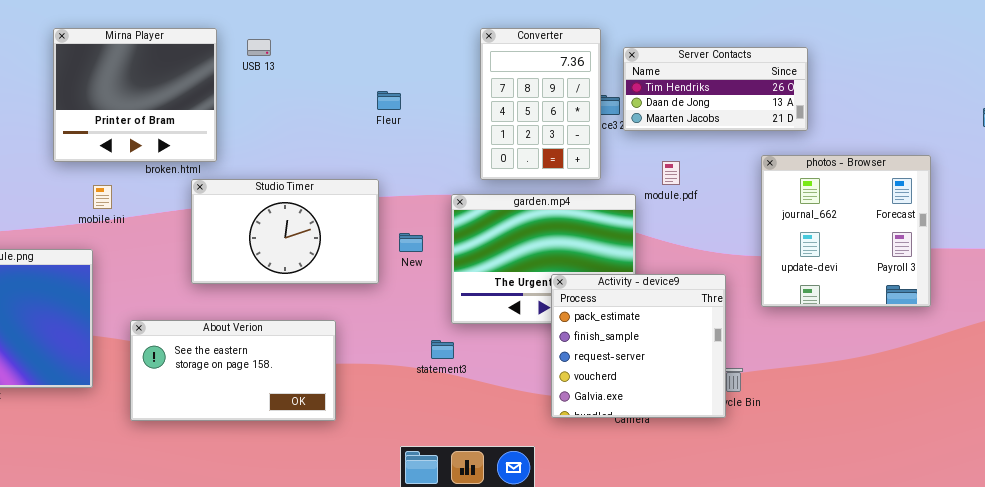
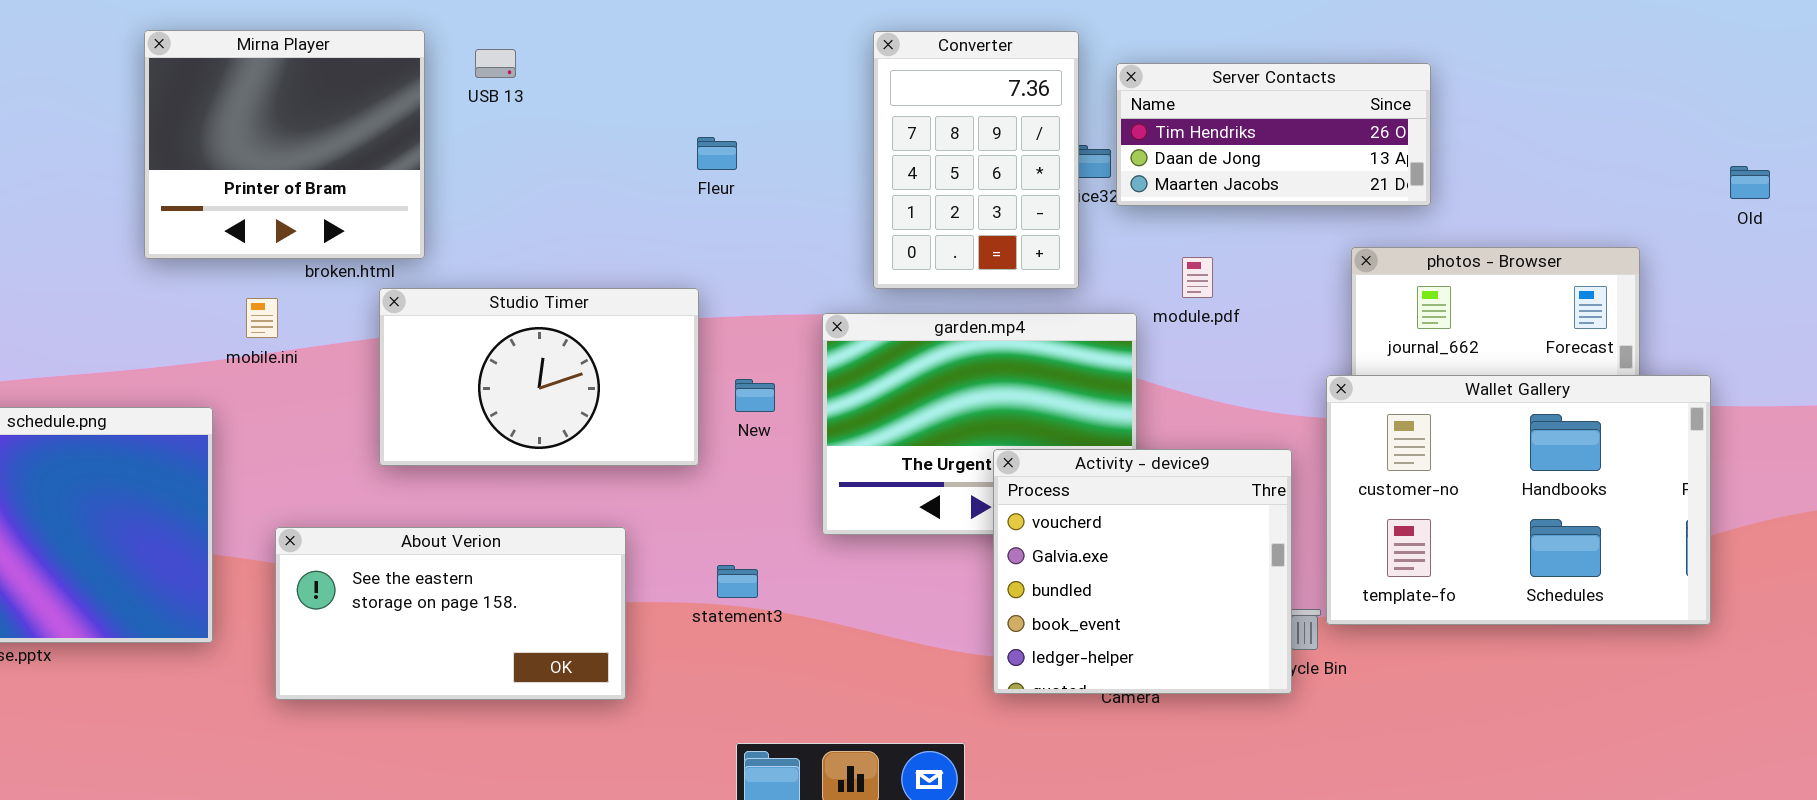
mobile.ini: [93,185,112,209] -> [246,298,278,338], moved
Wallet Gallery: none -> [1326,375,1711,625], opened
Activity - device9: [551,274,726,418] -> [993,449,1292,694], scrolled down 3 rows
statement3: [431,340,454,359] -> [717,565,758,598], moved

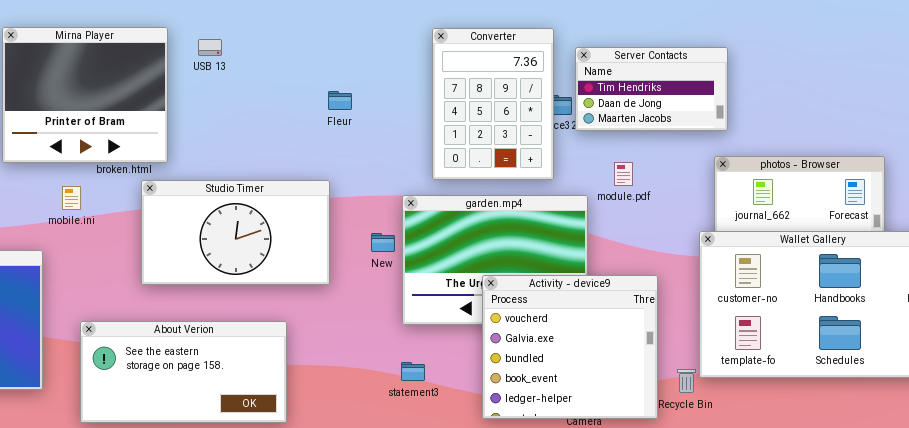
Server Contacts: [1116,63,1431,206] -> [575,47,728,131], resized
New: [735,379,775,412] -> [371,233,395,252], moved
Activity - device9: [993,449,1292,694] -> [482,275,658,419], moved
statement3: [717,565,758,598] -> [401,362,425,381], moved

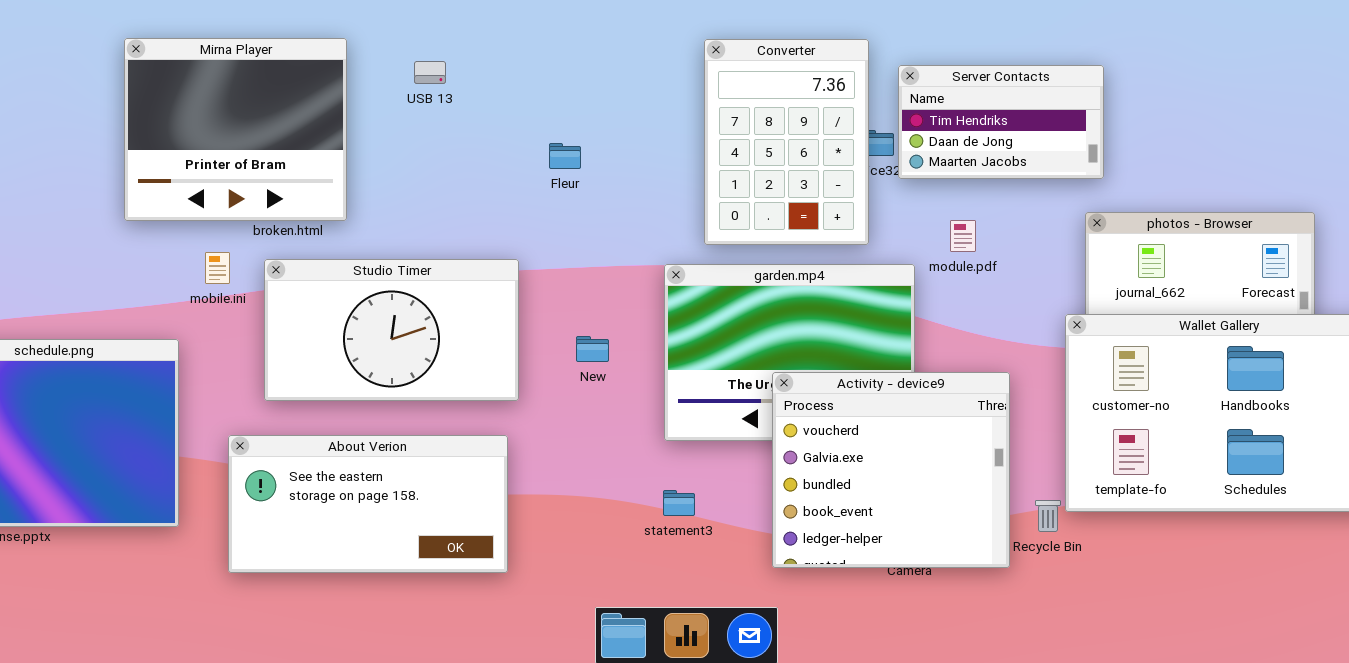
USB 13: [198,39,222,56] -> [414,61,446,84], moved
Fleur: [328,91,352,110] -> [549,143,581,169], moved
Studio Timer: [141,180,330,285] -> [264,259,519,401], moved
New: [371,233,395,252] -> [576,336,609,362], moved

